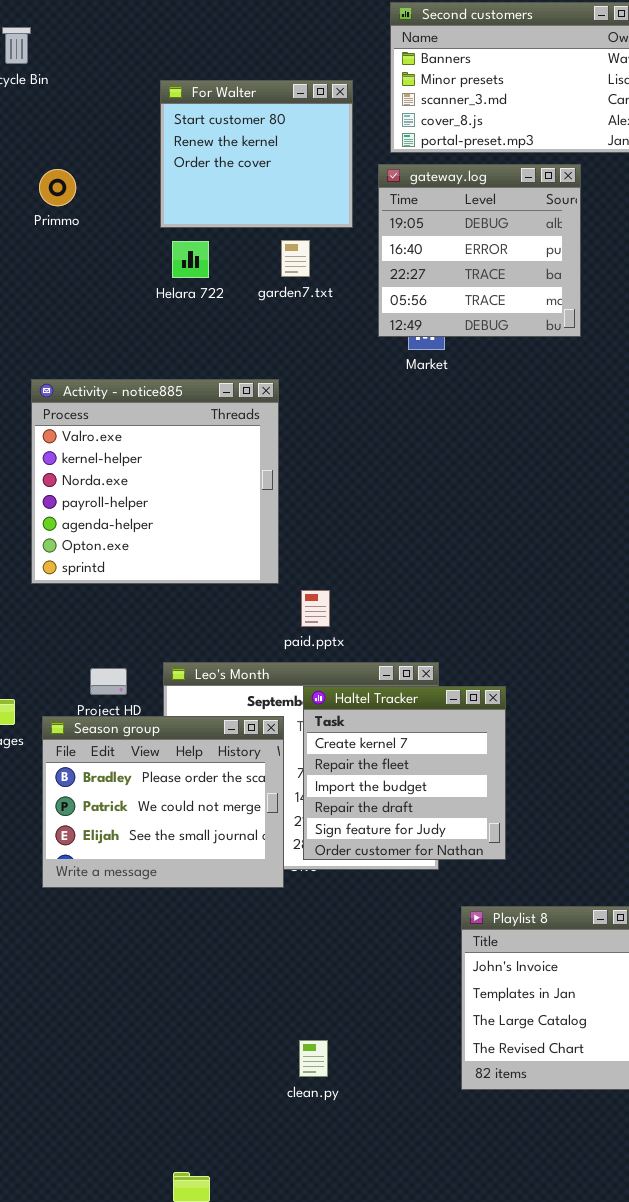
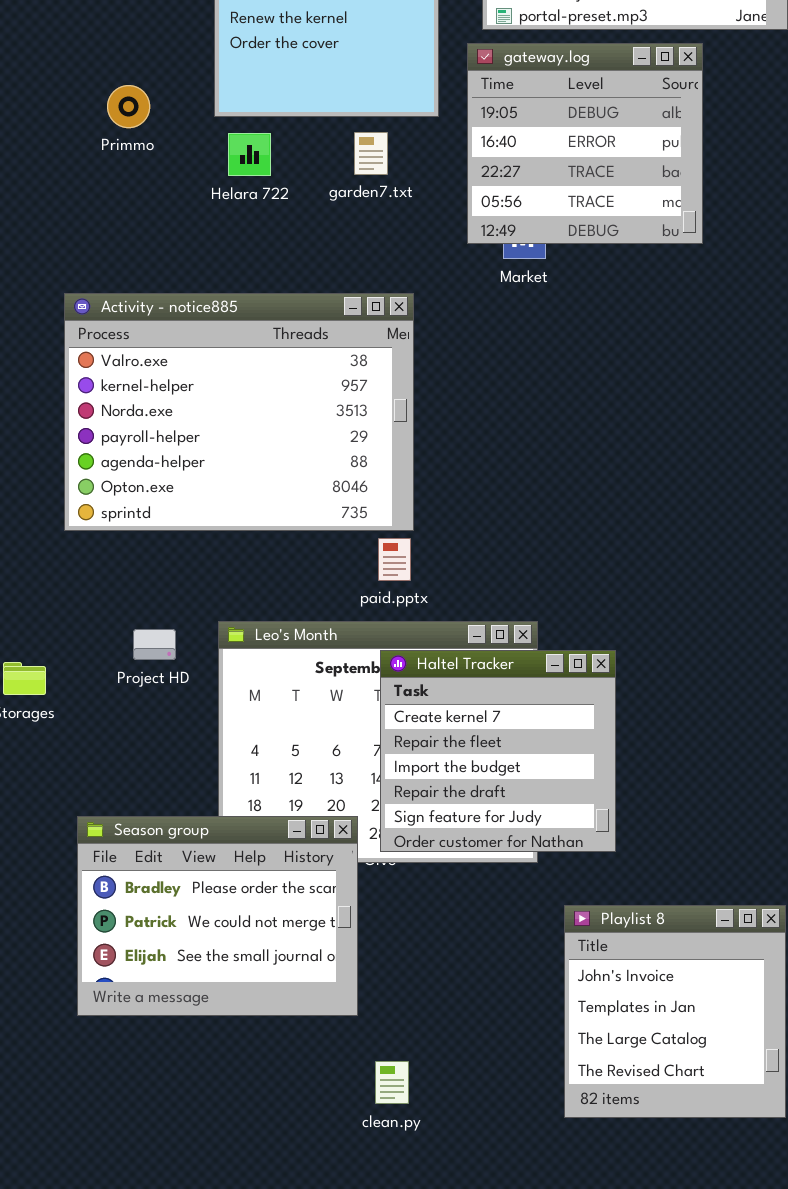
Primmo: [39,169,76,206] -> [107,85,150,128], moved
Activity - notice885: [31,379,279,584] -> [64,293,414,531], resized
Season group: [42,716,284,888] -> [77,816,358,1016], moved

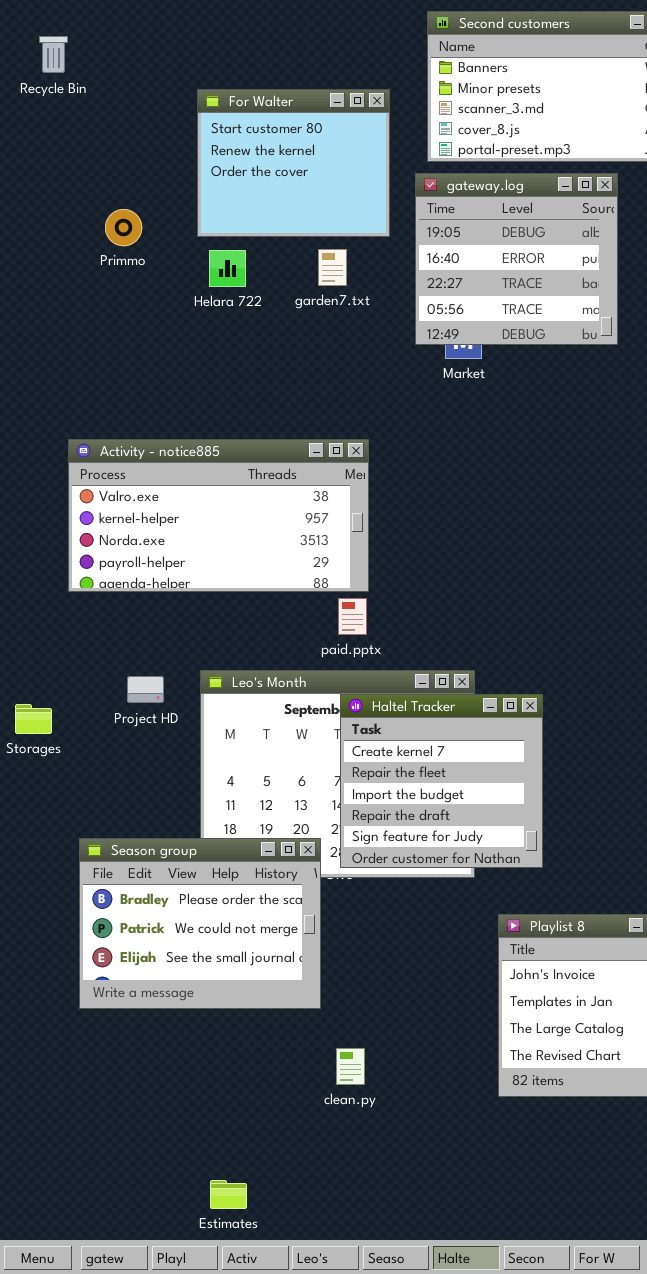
Activity - notice885: [64,293,414,531] -> [68,439,369,592], resized

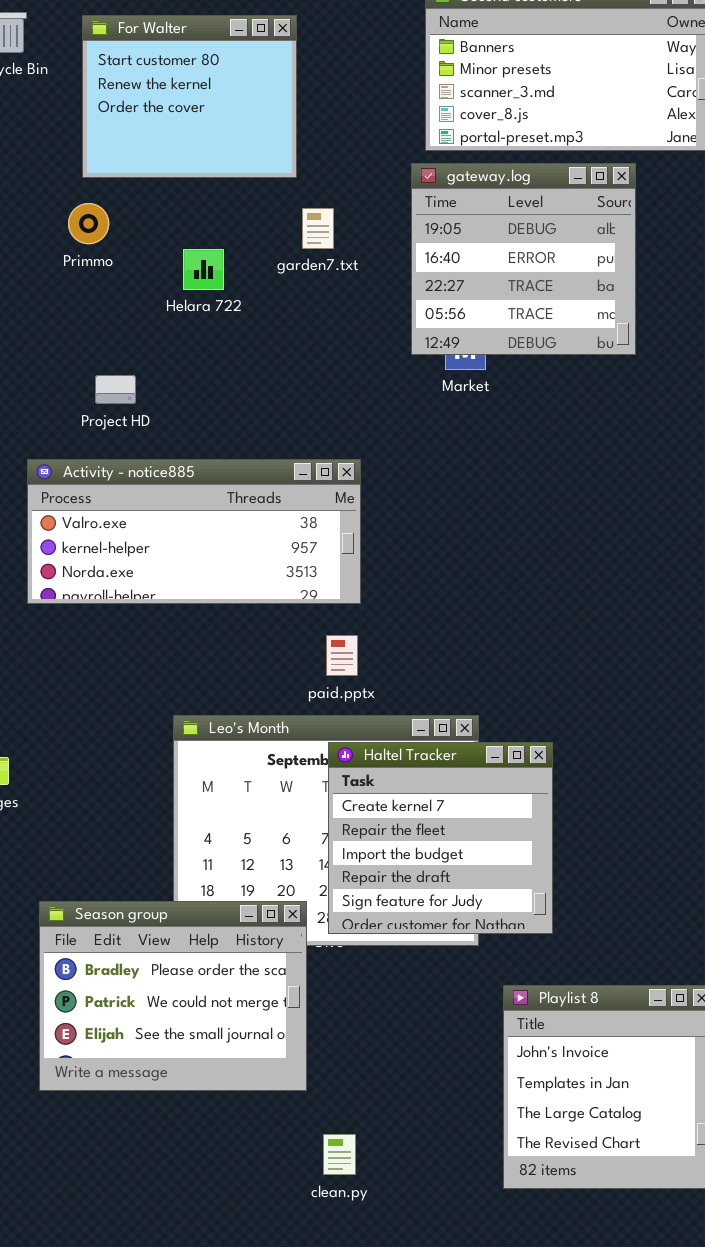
For Walter: [197,89,390,237] -> [82,15,297,178], moved
garden7.txt: [318,249,347,286] -> [302,208,334,249], moved
Activity - notice885: [68,439,369,592] -> [27,459,361,604], resized
Project HD: [127,676,164,703] -> [95,375,136,404], moved

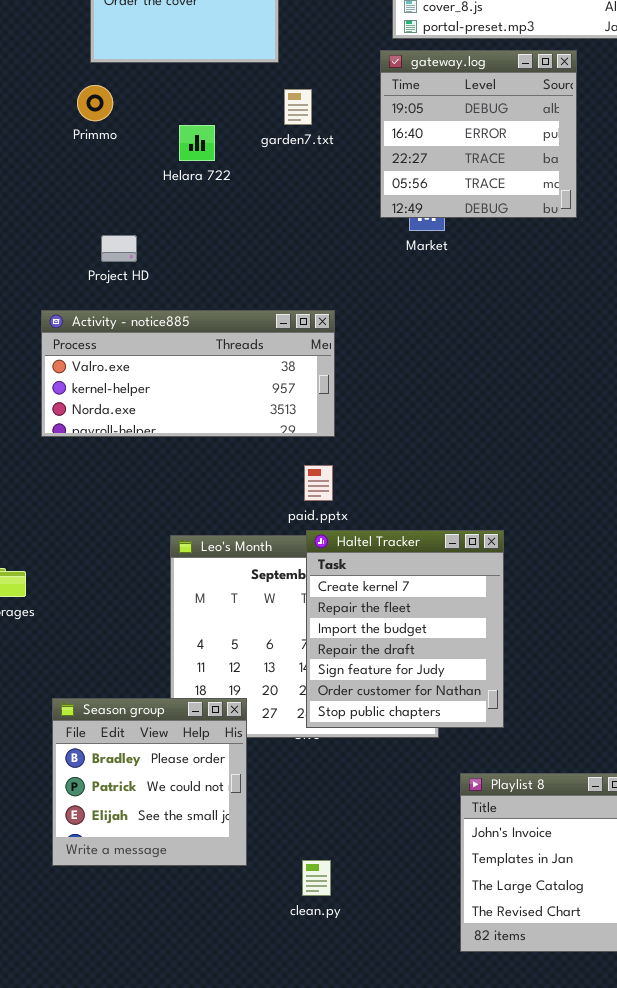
Haltel Tracker: [328,742,553,934] -> [306,530,504,728], resized
Season group: [39,901,307,1091] -> [52,698,247,866], resized
clean.py: [323,1134,356,1175] -> [302,860,331,896], moved

